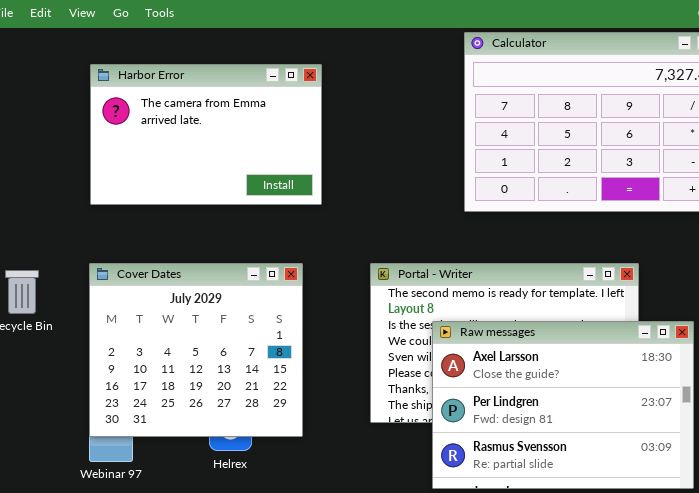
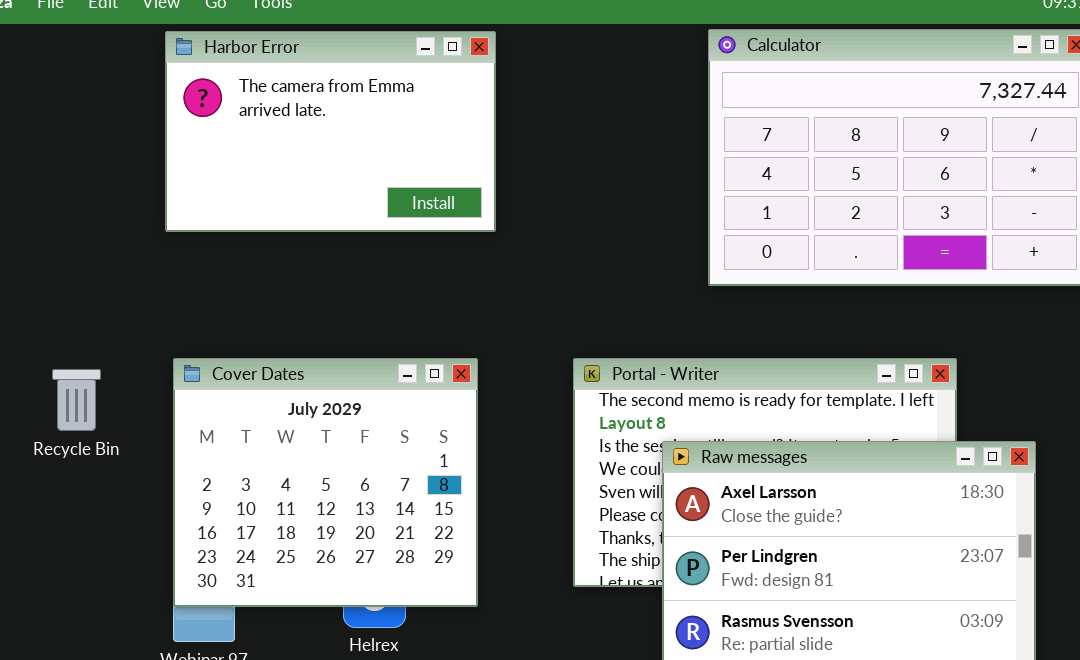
Harbor Error: [90,64,322,205] -> [165,31,496,232], moved

